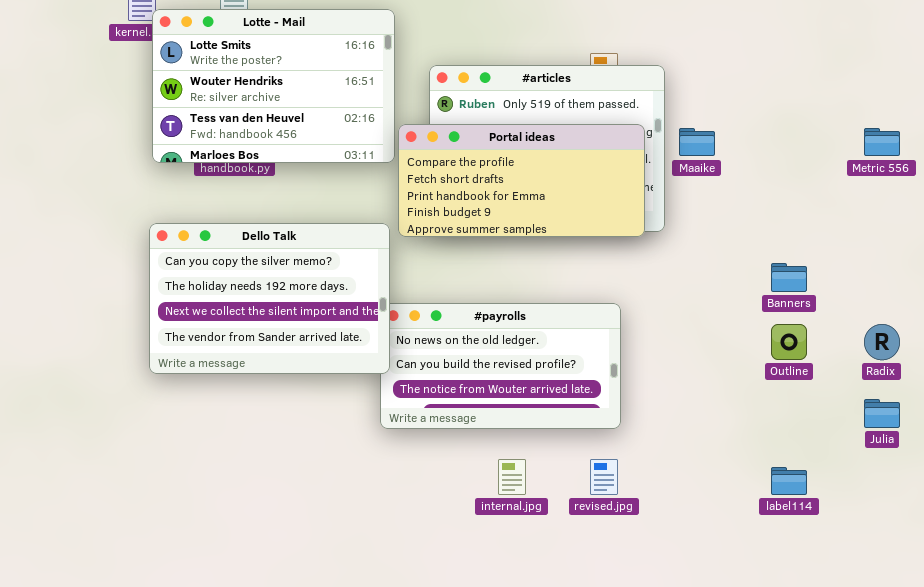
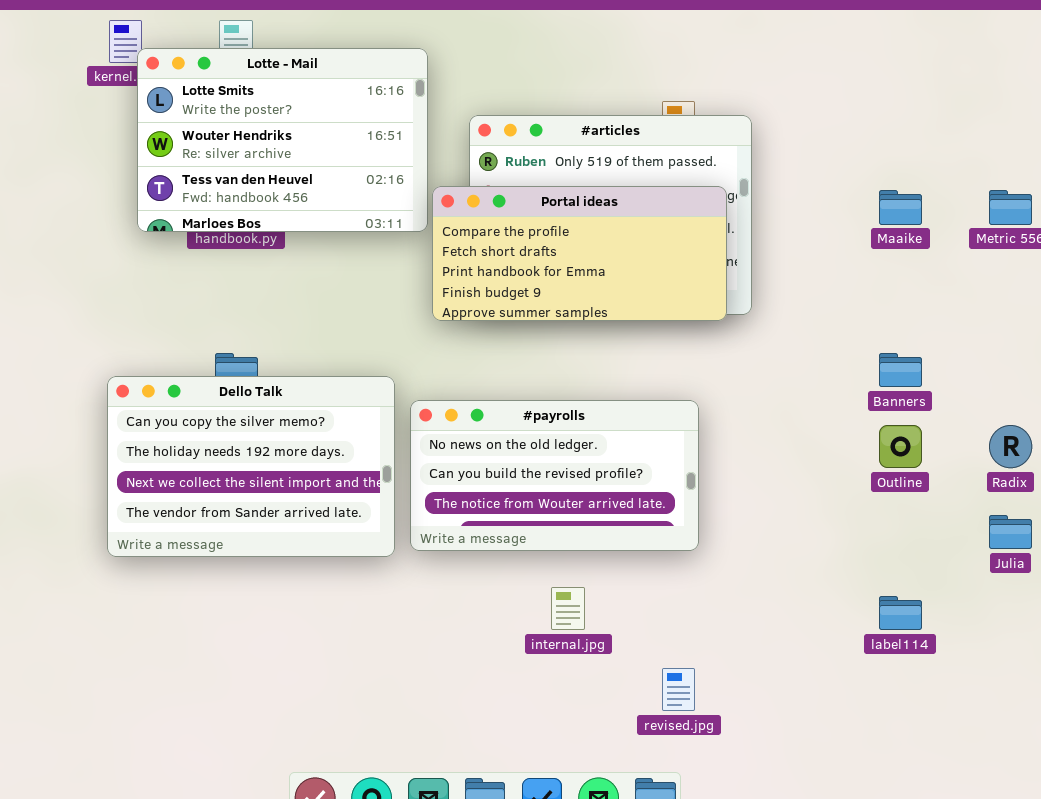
Maaike: [679,128,715,156] -> [879,190,922,225], moved
Dello Talk: [149,223,390,374] -> [107,376,395,557], moved
revised.jpg: [590,459,618,495] -> [662,668,695,711], moved

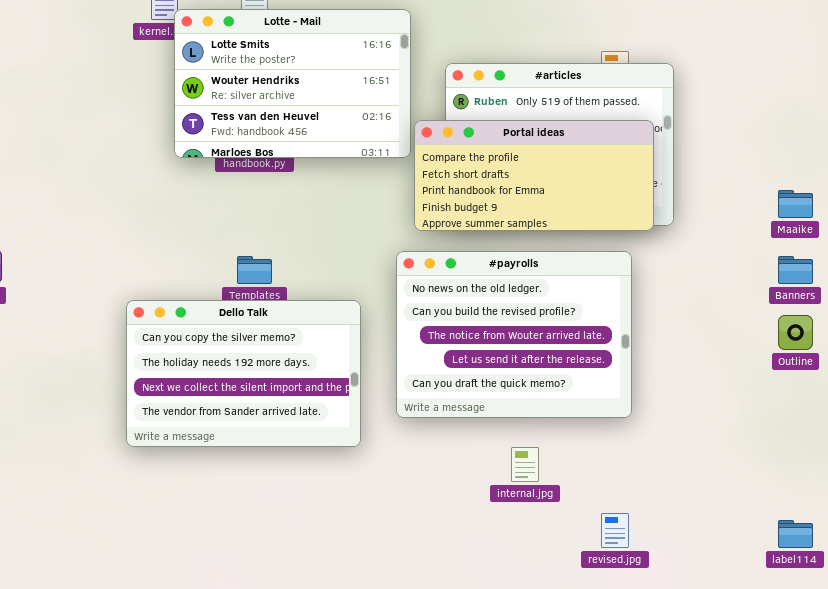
Maaike: [879,190,922,225] -> [778,190,813,218], moved
Dello Talk: [107,376,395,557] -> [126,300,361,447], moved
#payrolls: [410,400,699,551] -> [396,251,632,418], resized
label114: [879,596,922,630] -> [778,520,813,548], moved

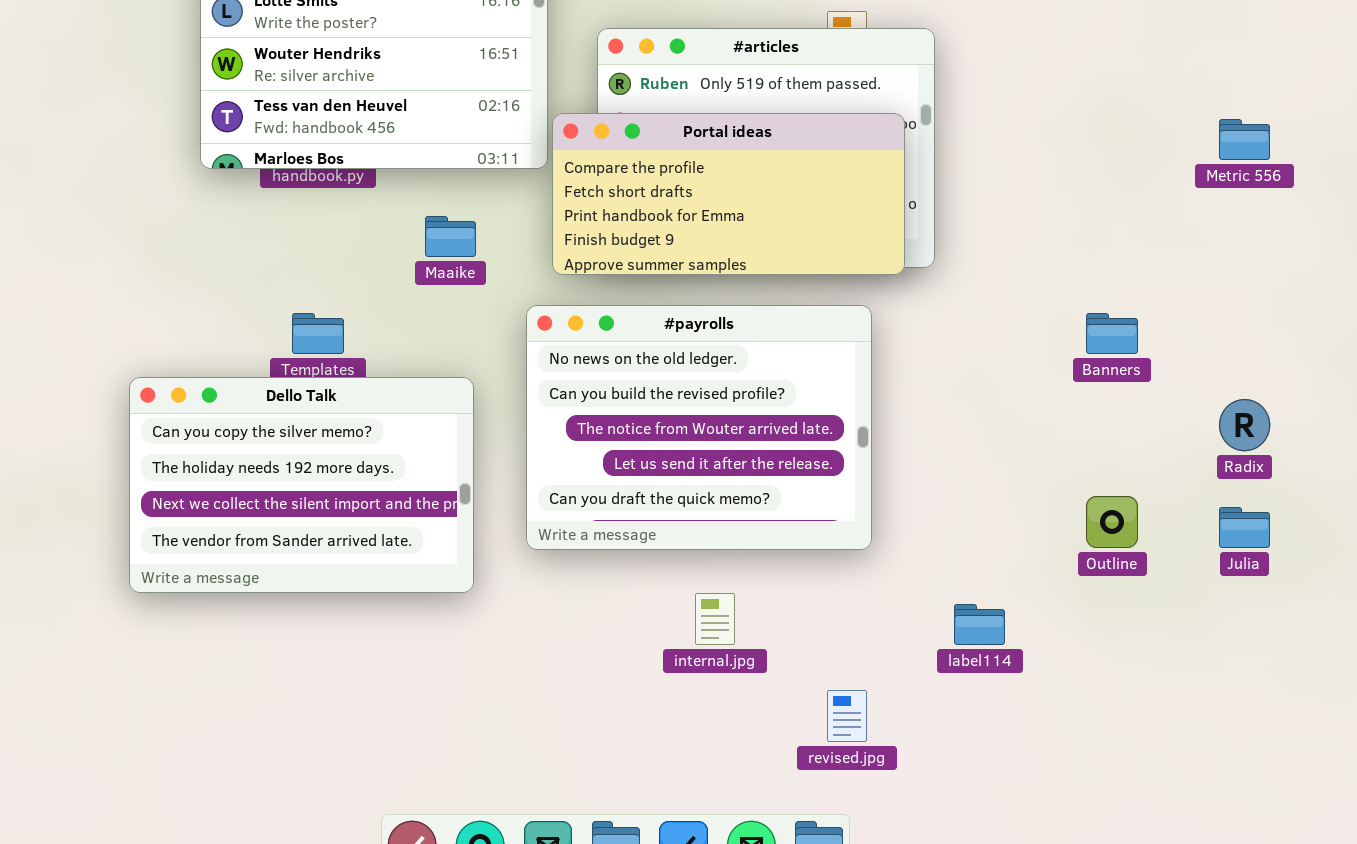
Maaike: [778,190,813,218] -> [425,216,476,257], moved
Outline: [778,315,813,350] -> [1086,496,1138,548], moved
label114: [778,520,813,548] -> [954,604,1005,645], moved

